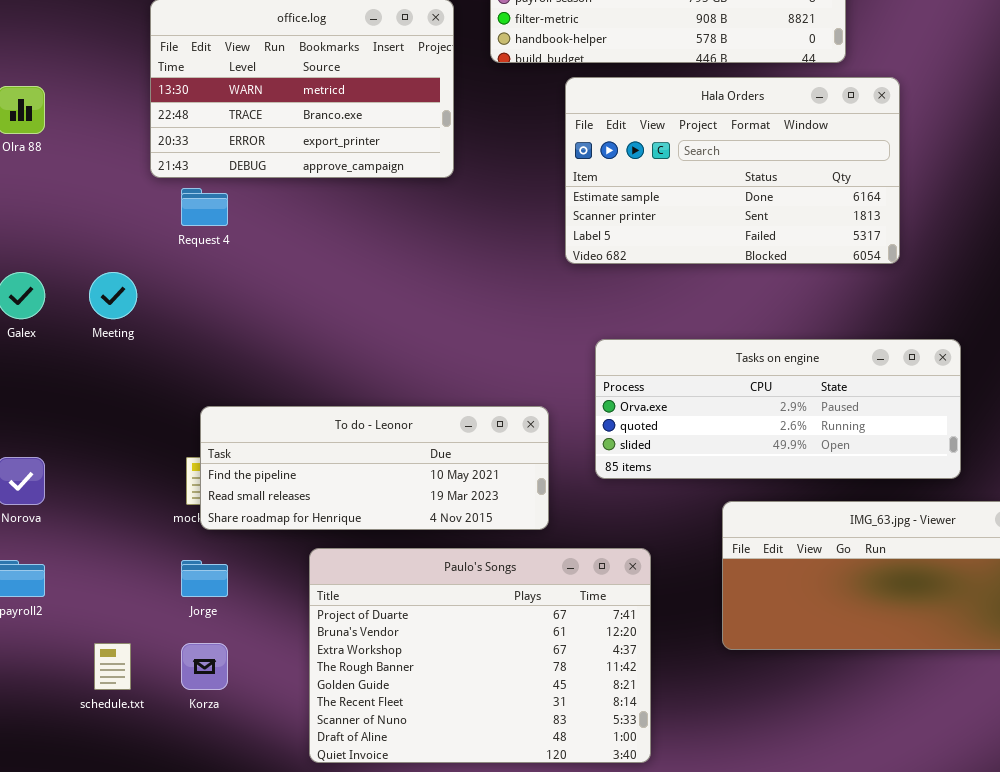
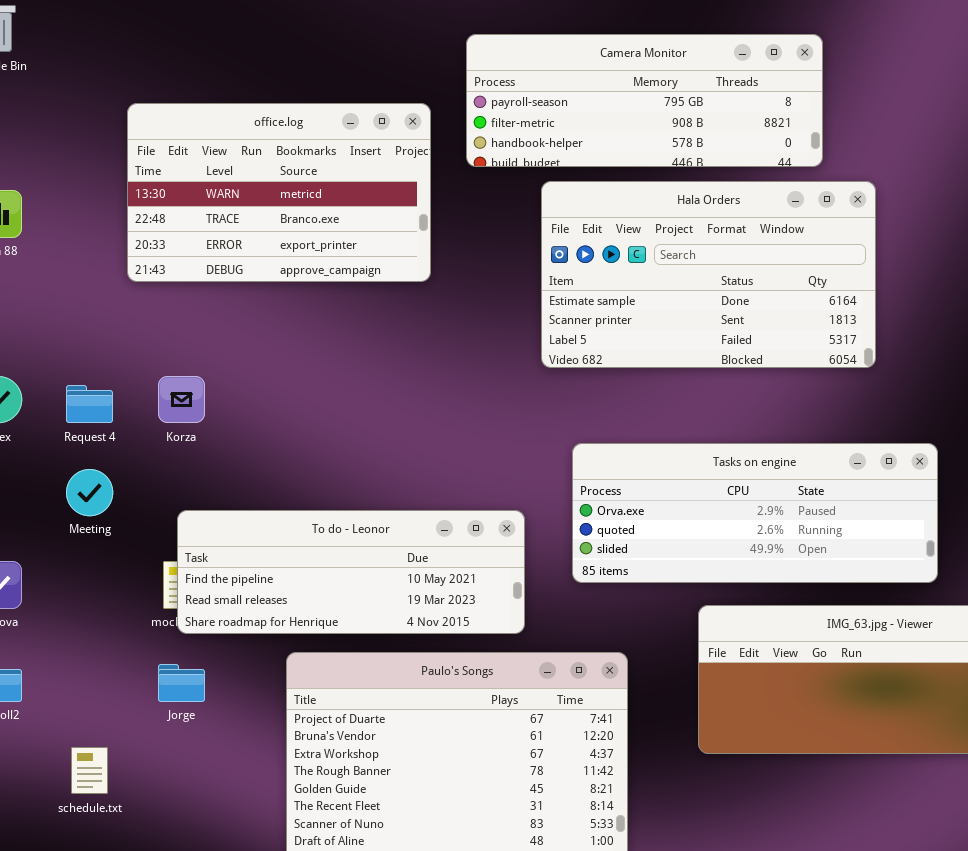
Request 4: [181,188,228,226] -> [66,385,113,423], moved
Meeting: [89,272,137,319] -> [66,469,113,516], moved
Korza: [181,643,228,690] -> [158,376,205,423], moved

